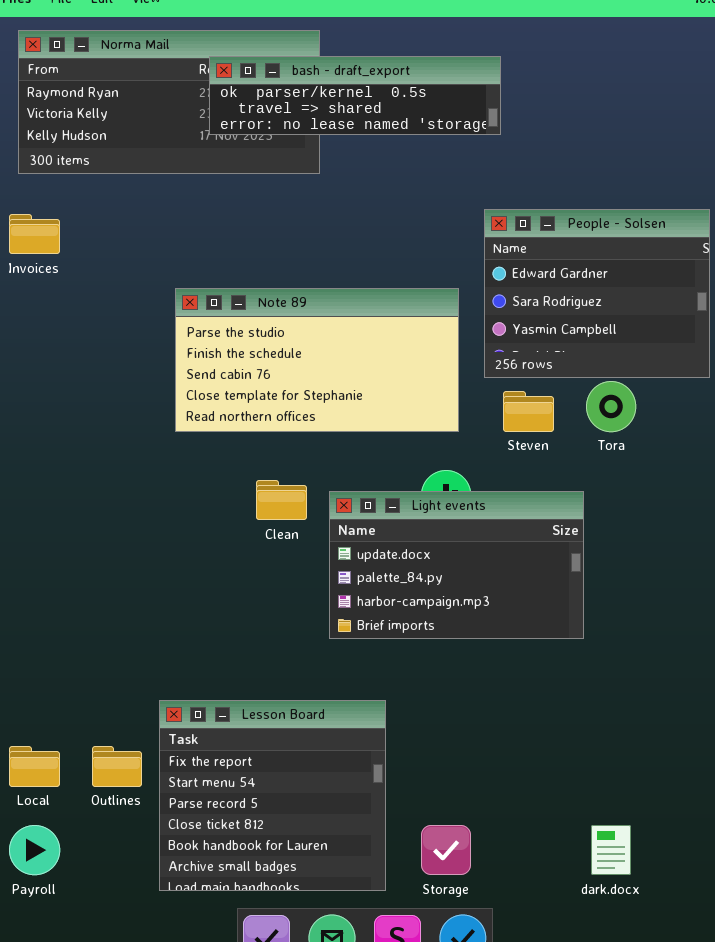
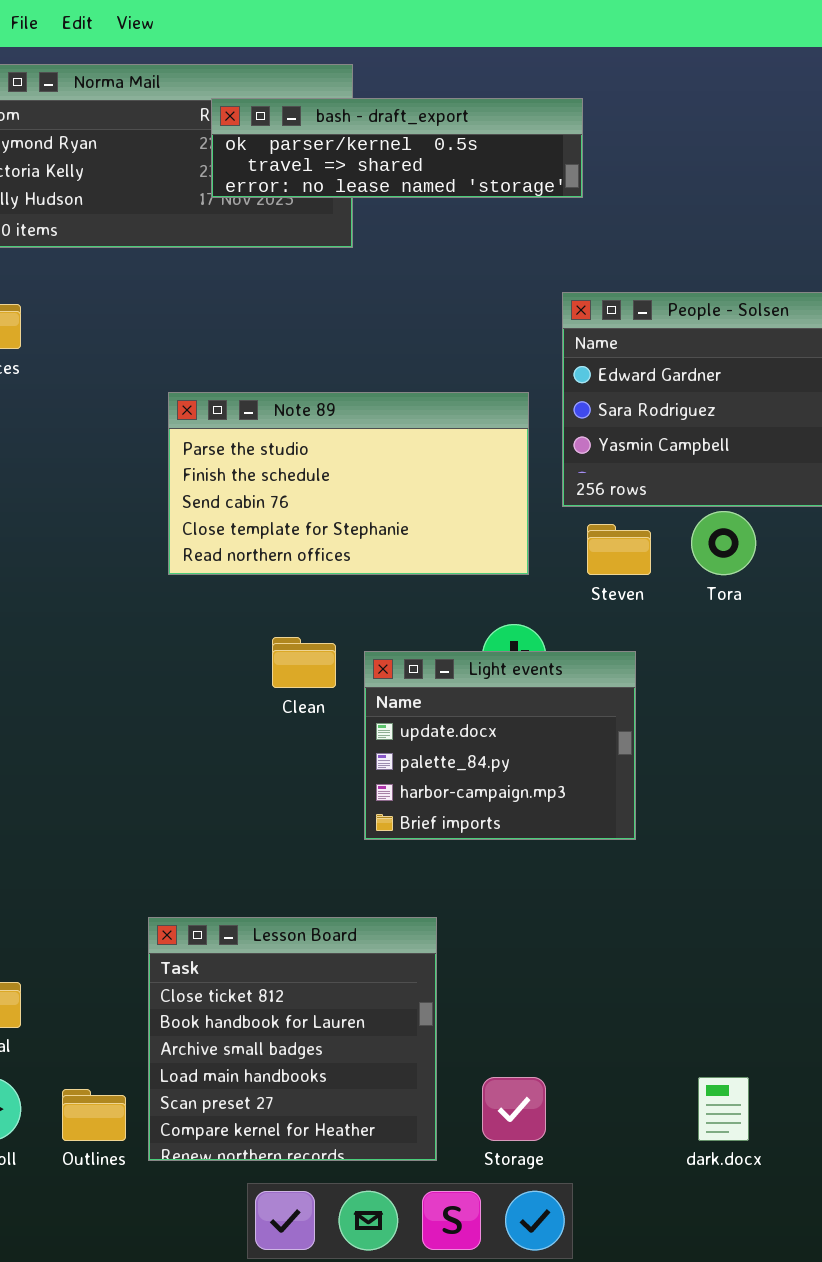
Light events: [329,491,584,639] -> [364,651,636,840], resized
Lesson Board: [159,700,386,891] -> [148,917,437,1161], scrolled down 3 rows
Outlines: [92,746,142,787] -> [62,1089,126,1141], moved

